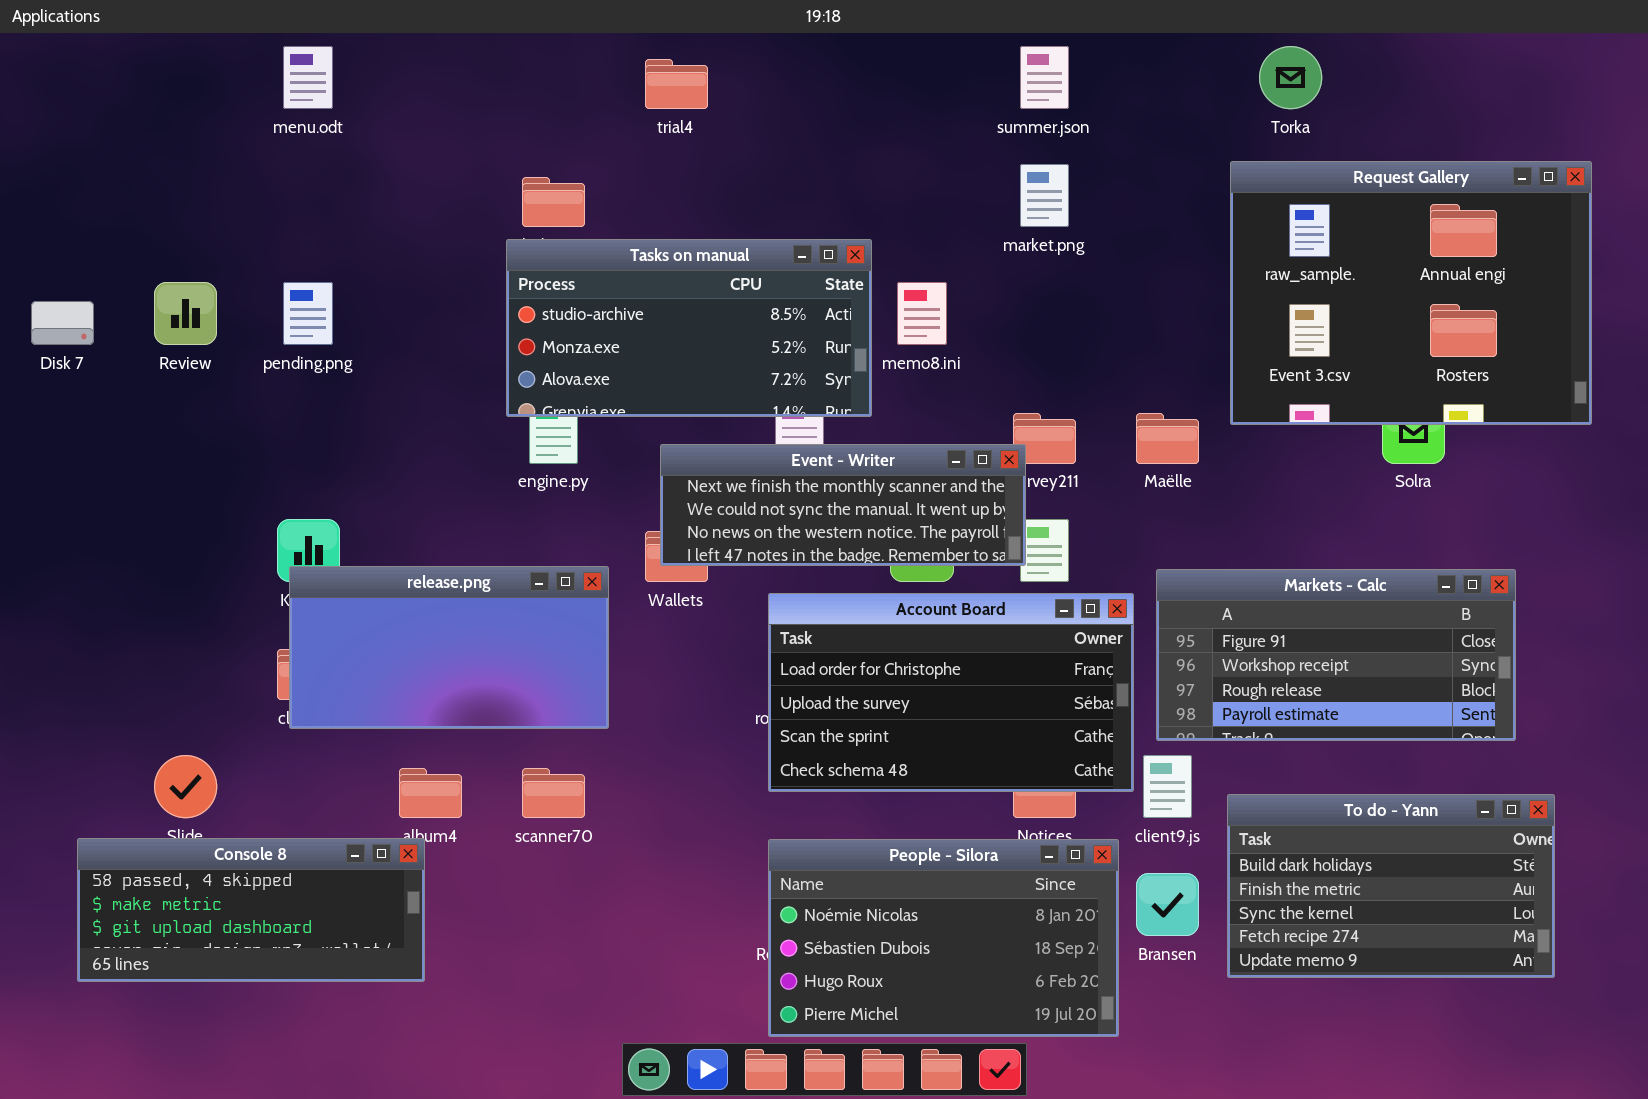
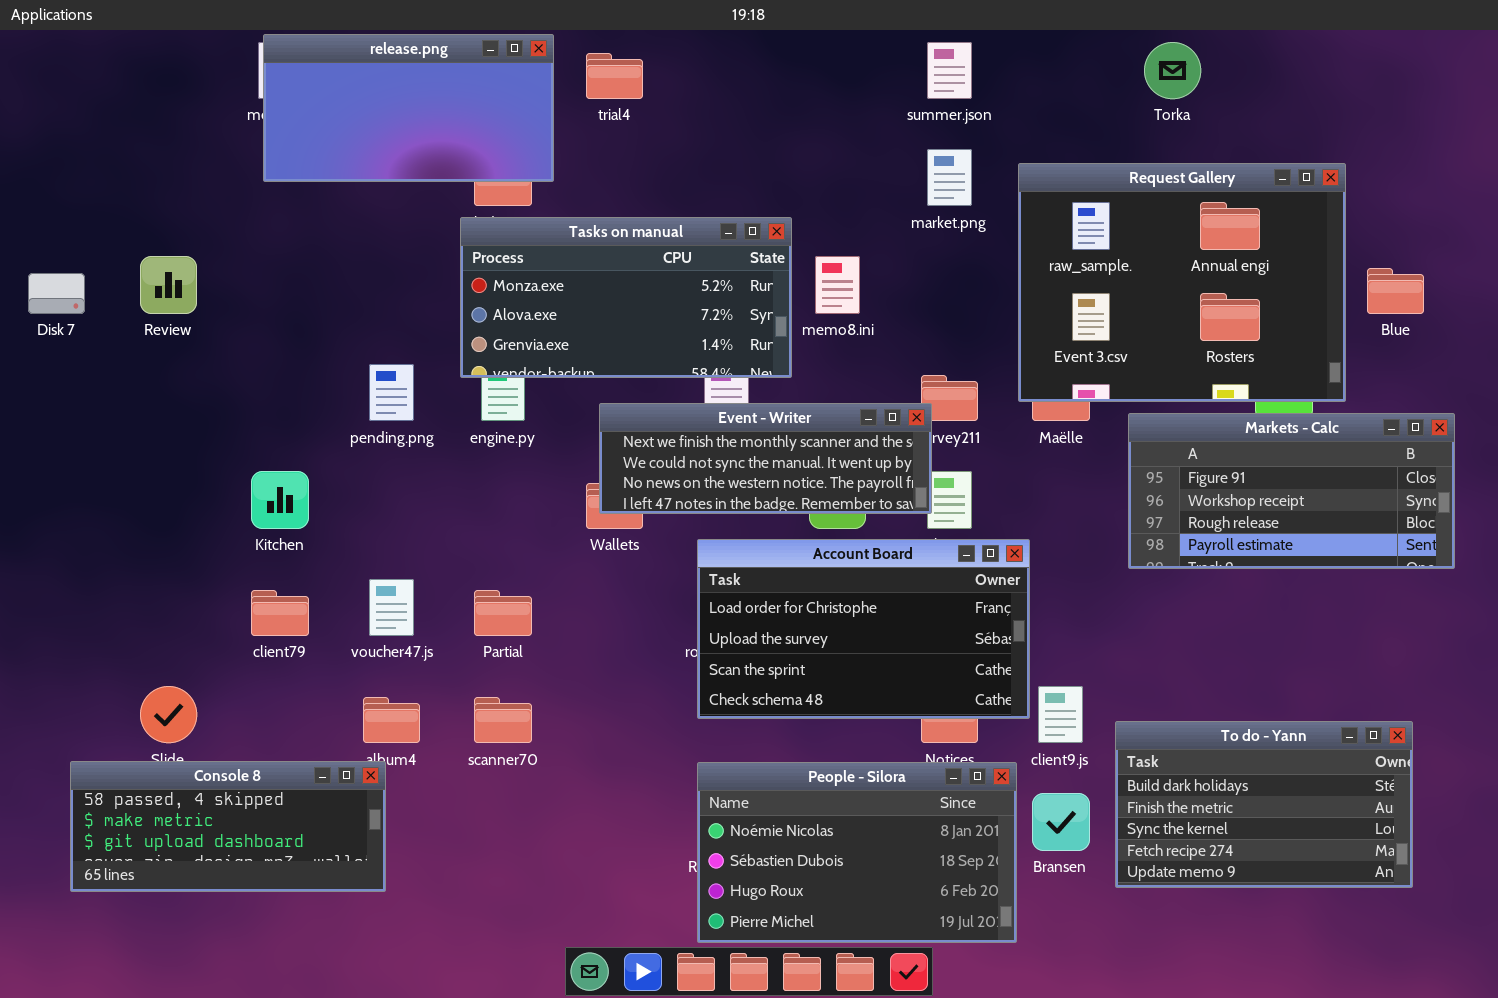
Request Gallery: [1230,161,1592,425] -> [1018,163,1346,402], moved
Tasks on manual: [506,239,872,417] -> [460,217,792,378], scrolled down 1 row
pending.png: [283,282,333,345] -> [369,364,414,421], moved
release.png: [289,566,609,729] -> [263,34,554,182], moved
Markets - Calc: [1156,569,1516,741] -> [1128,413,1455,569], moved

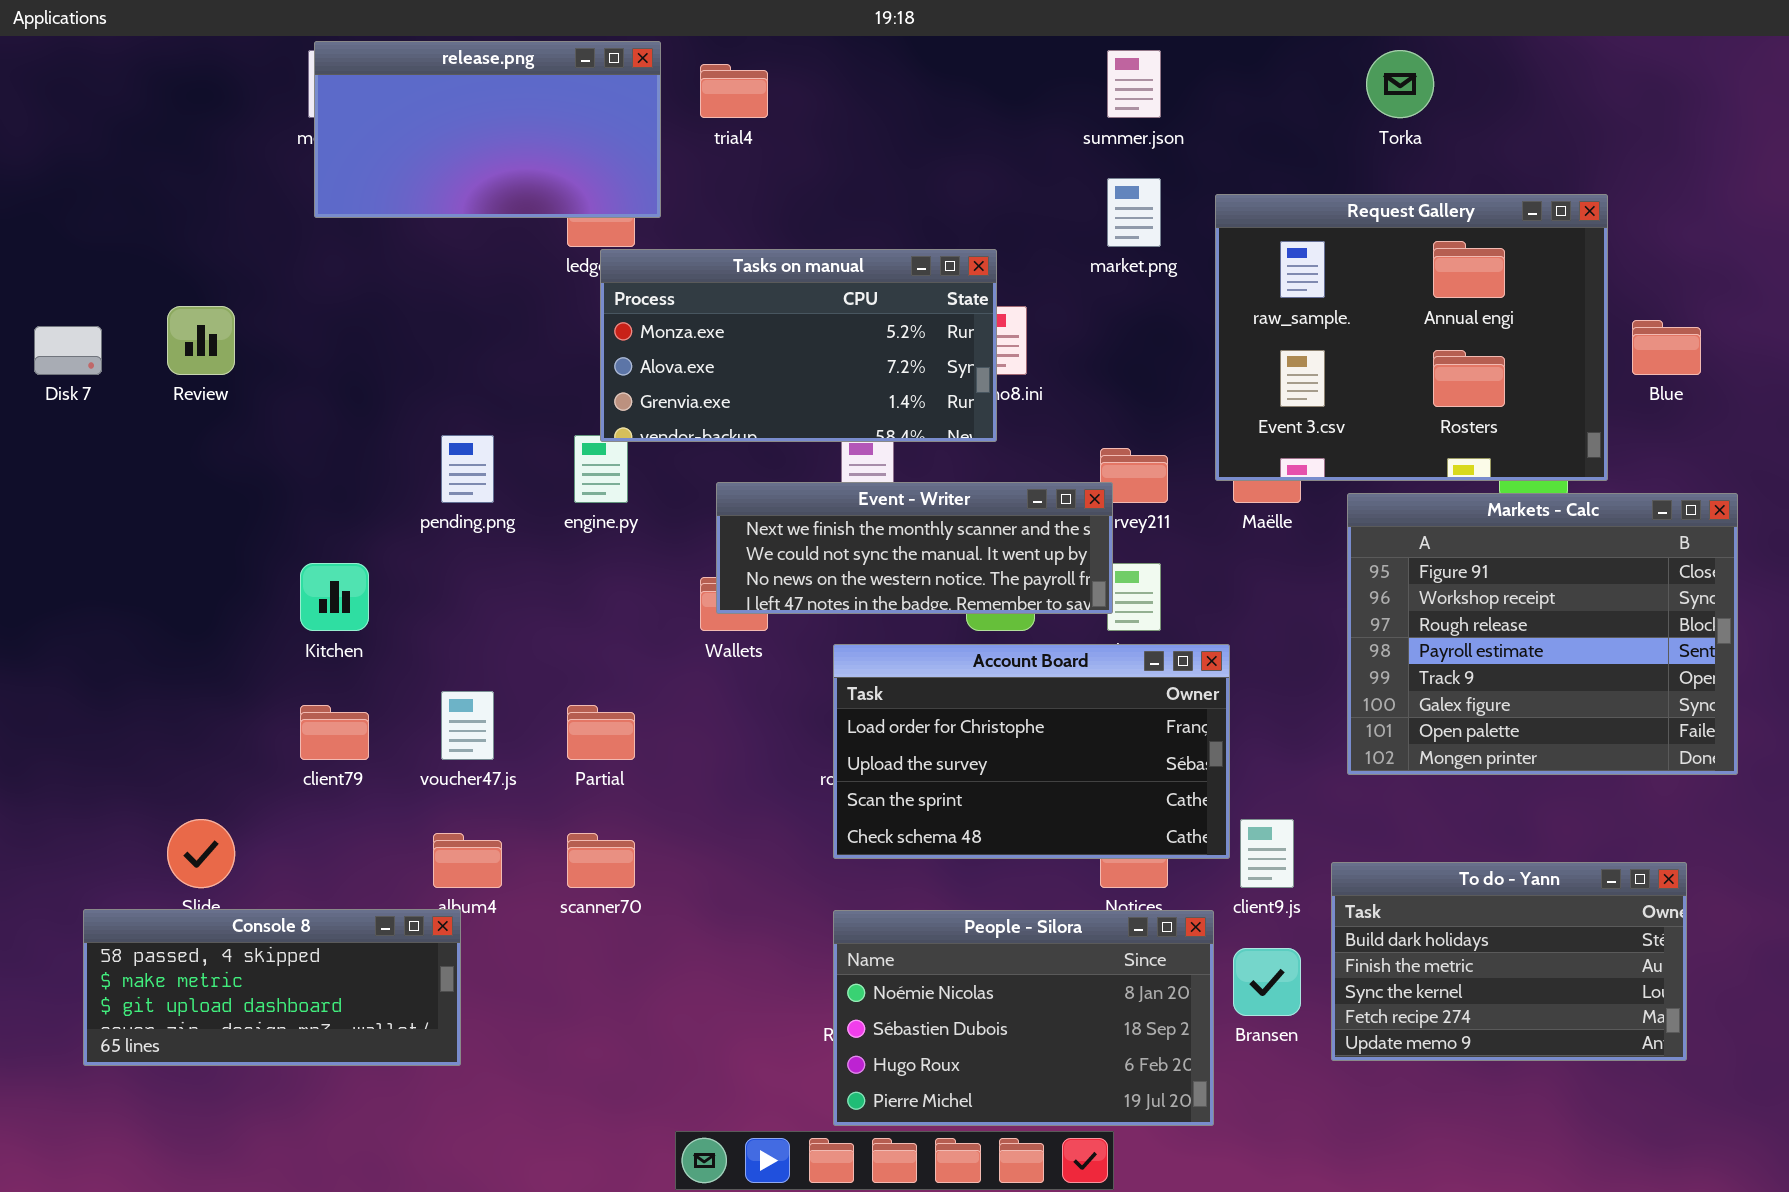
Tasks on manual: [460,217,792,378] -> [600,249,997,442], moved
Markets - Calc: [1128,413,1455,569] -> [1347,493,1738,775], resized

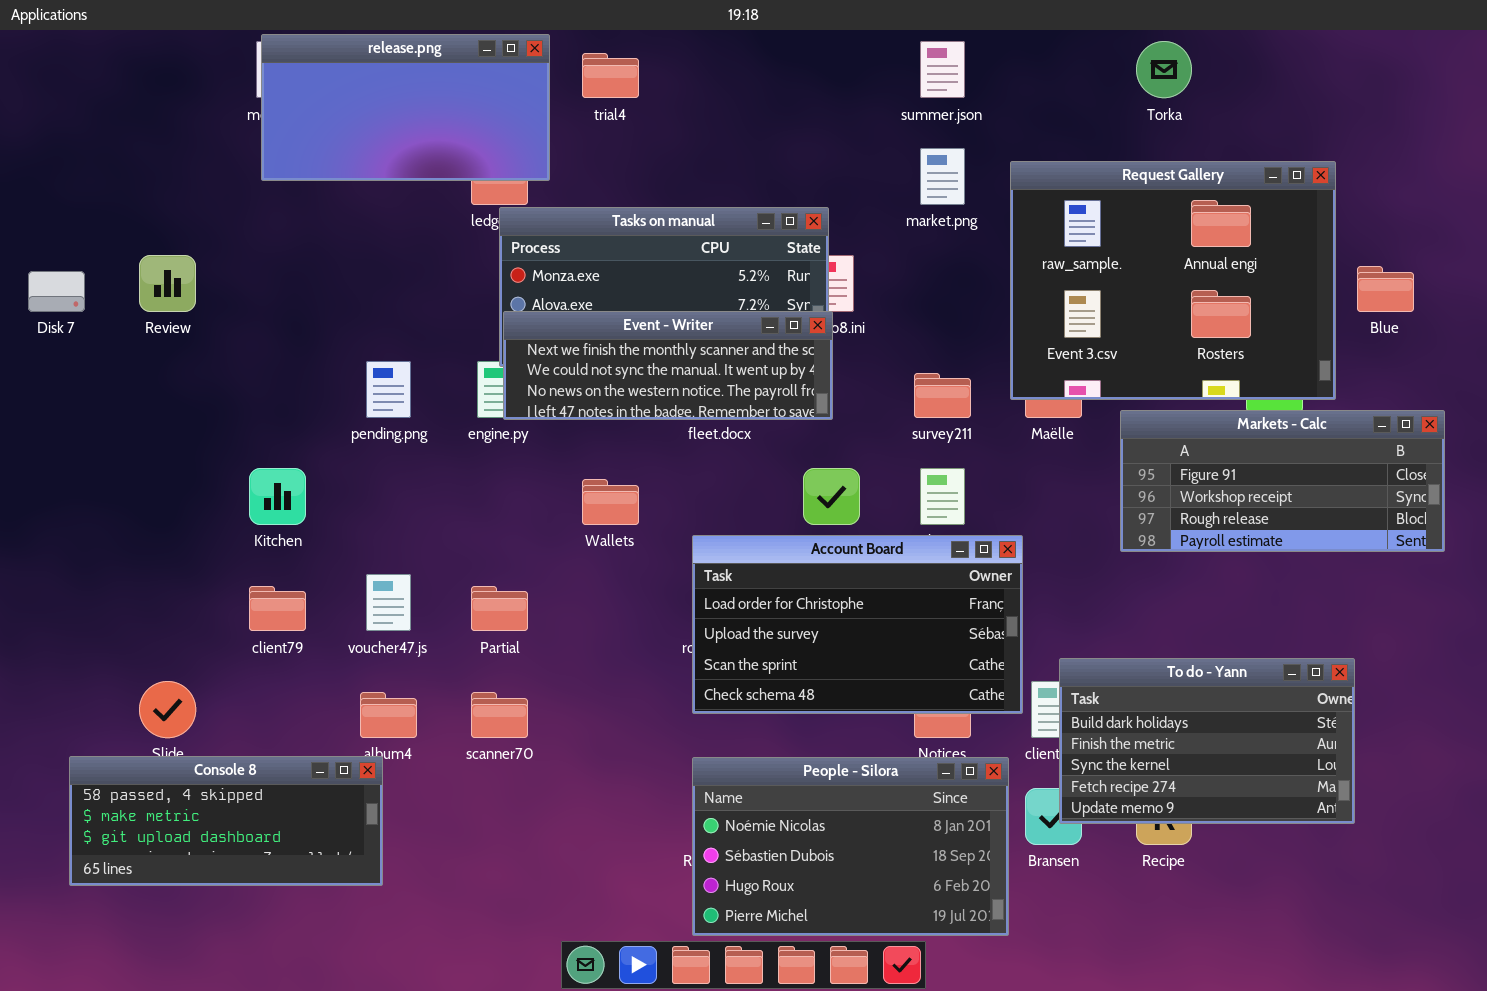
Event - Writer: [716,482,1113,614] -> [503,311,833,420], moved
Markets - Calc: [1347,493,1738,775] -> [1120,410,1445,552], resized
To do - Yann: [1331,862,1687,1061] -> [1059,658,1355,824], moved

